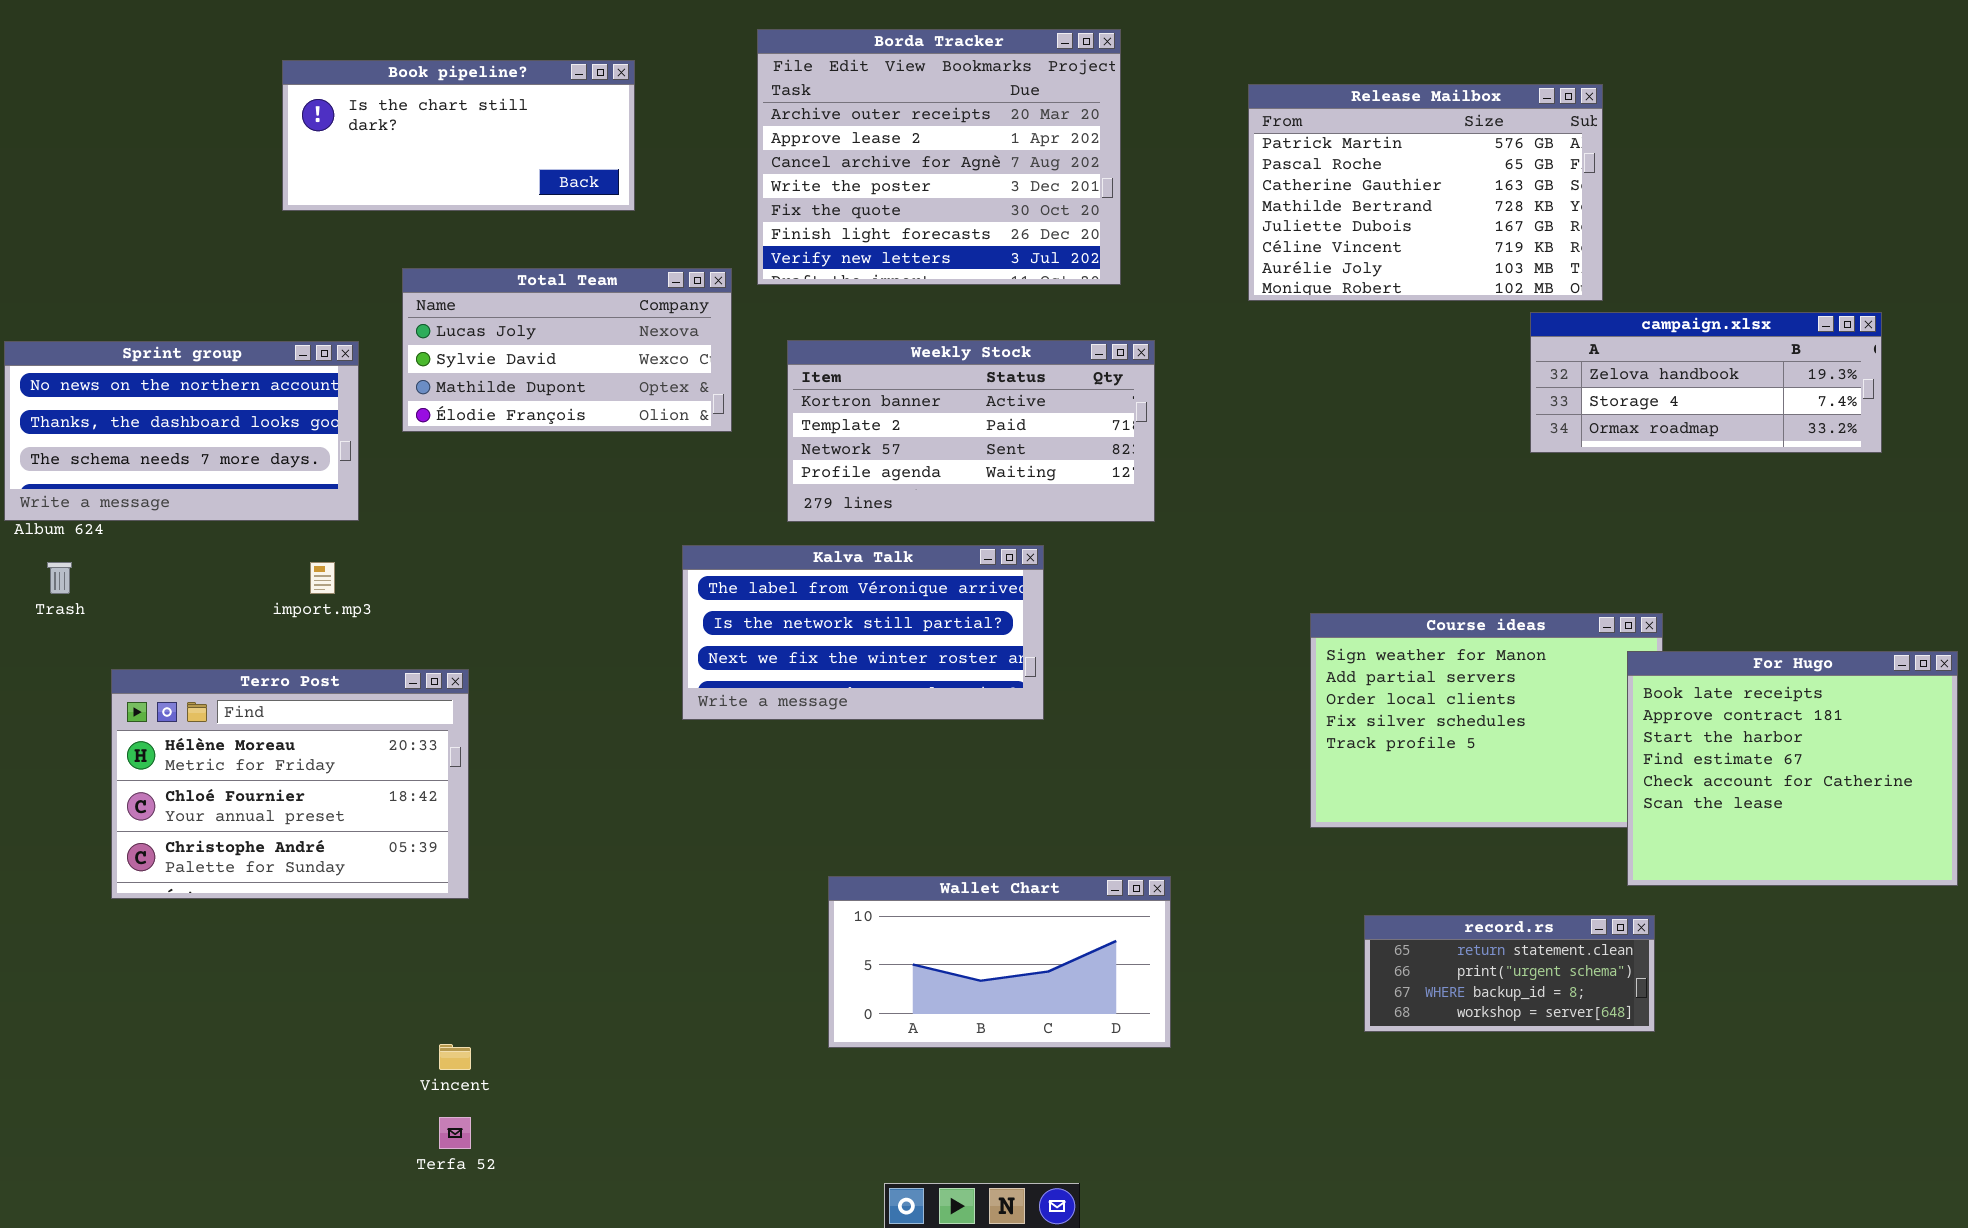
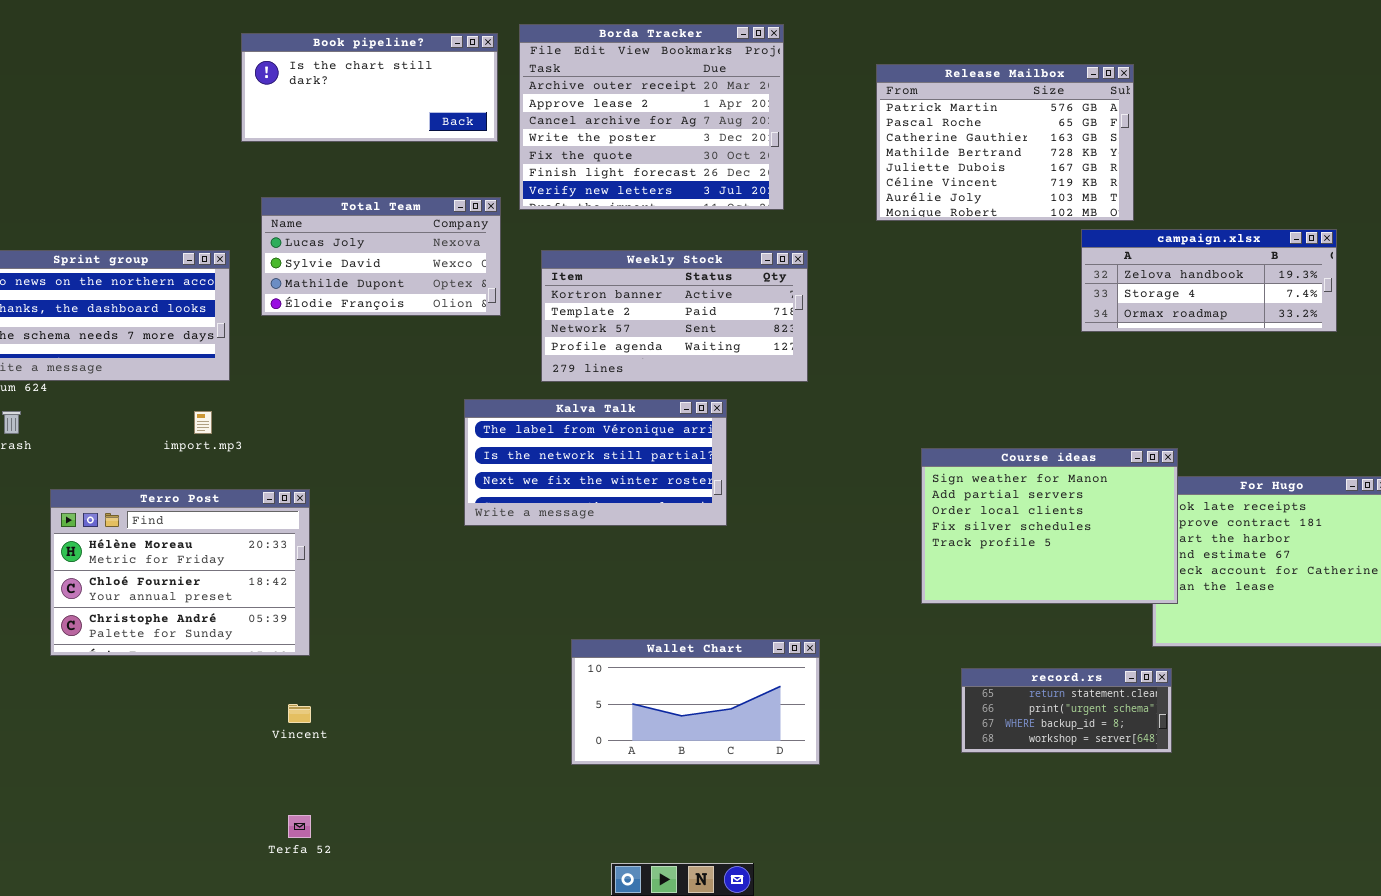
Book pipeline?: [282,60,635,211] -> [241,33,498,142], moved
Course ideas: [1310,613,1663,828] -> [921,448,1178,604], raised
Vincent: [439,1044,471,1070] -> [288,704,311,723], moved

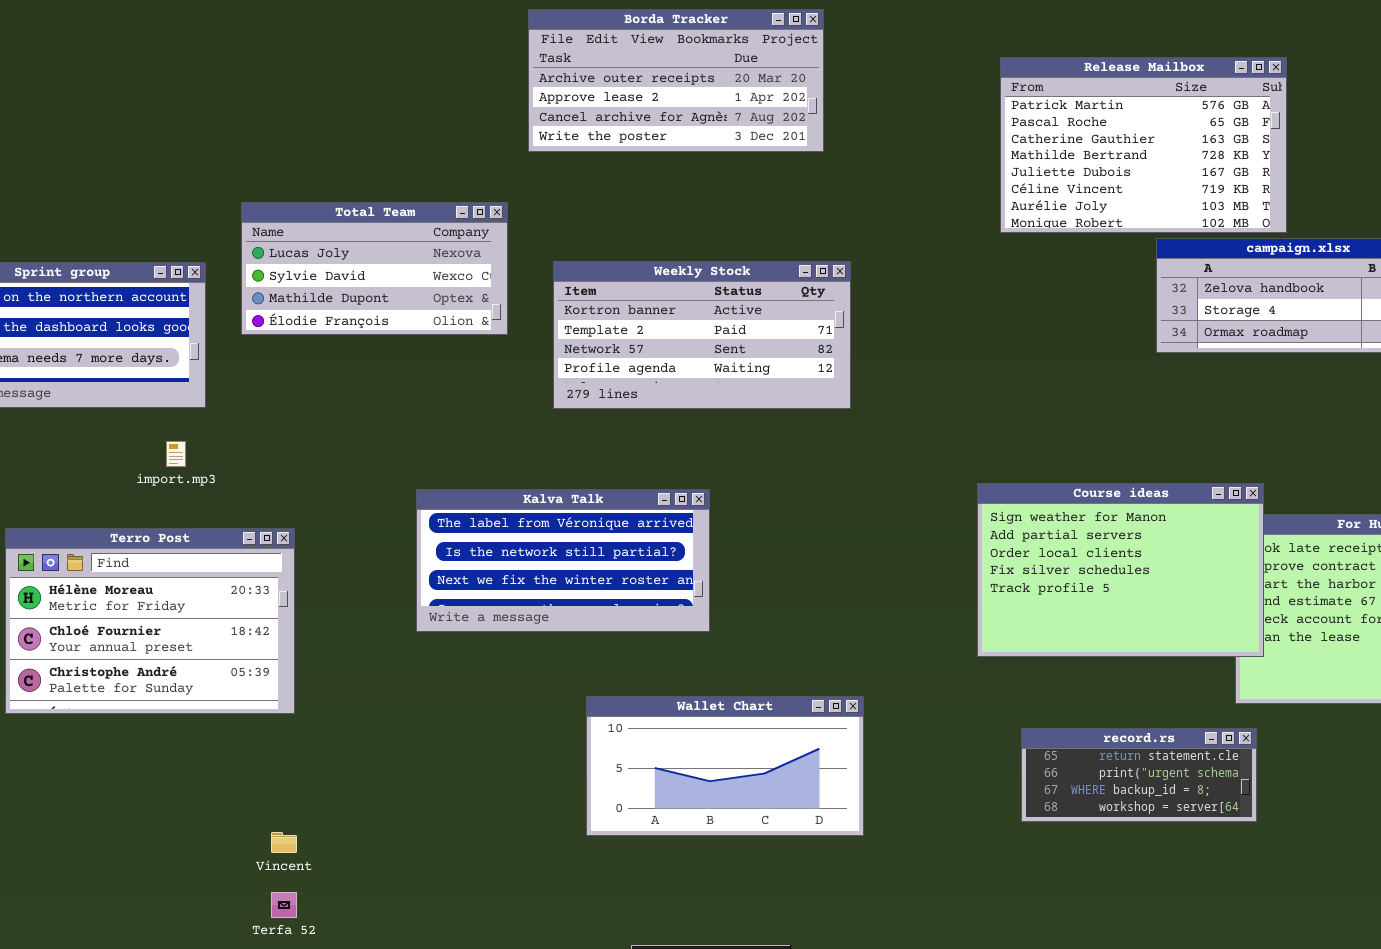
Borda Tracker: [519,24,784,210] -> [528,9,824,152], resized
Book pipeline?: [241,33,498,142] -> none, closed
Release Mailbox: [876,64,1134,221] -> [1000,57,1287,233], moved
Kalva Talk: [464,399,727,526] -> [416,489,710,632], moved
Vincent: [288,704,311,723] -> [271,832,297,853], moved

